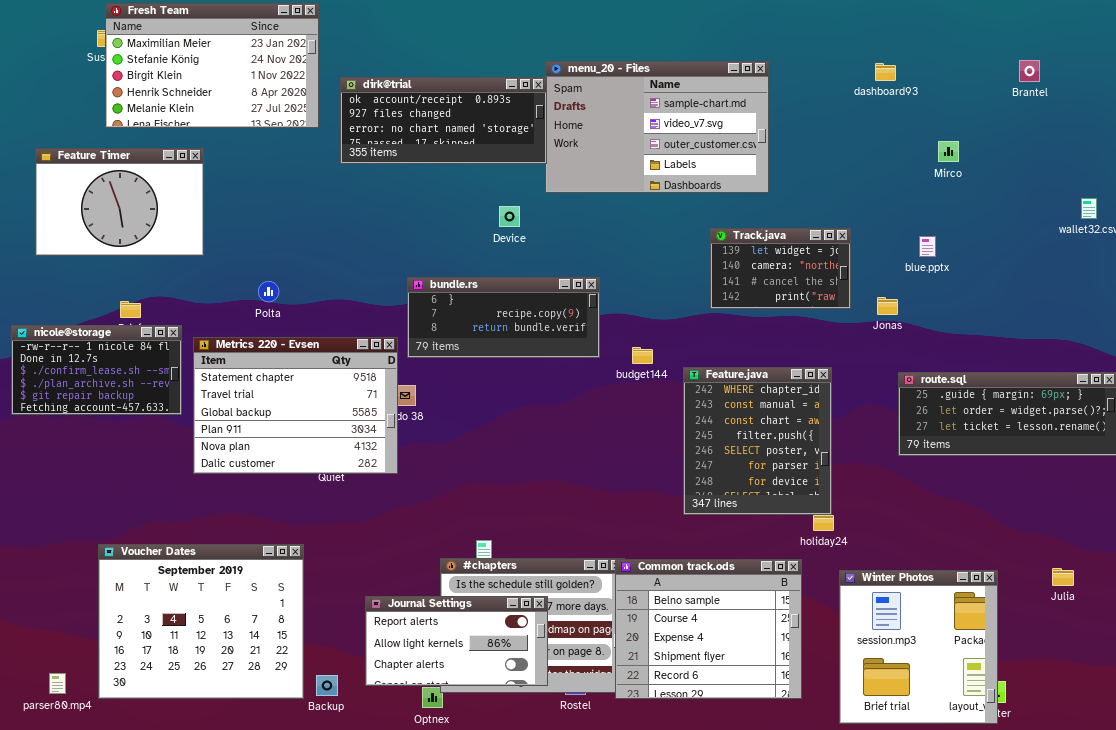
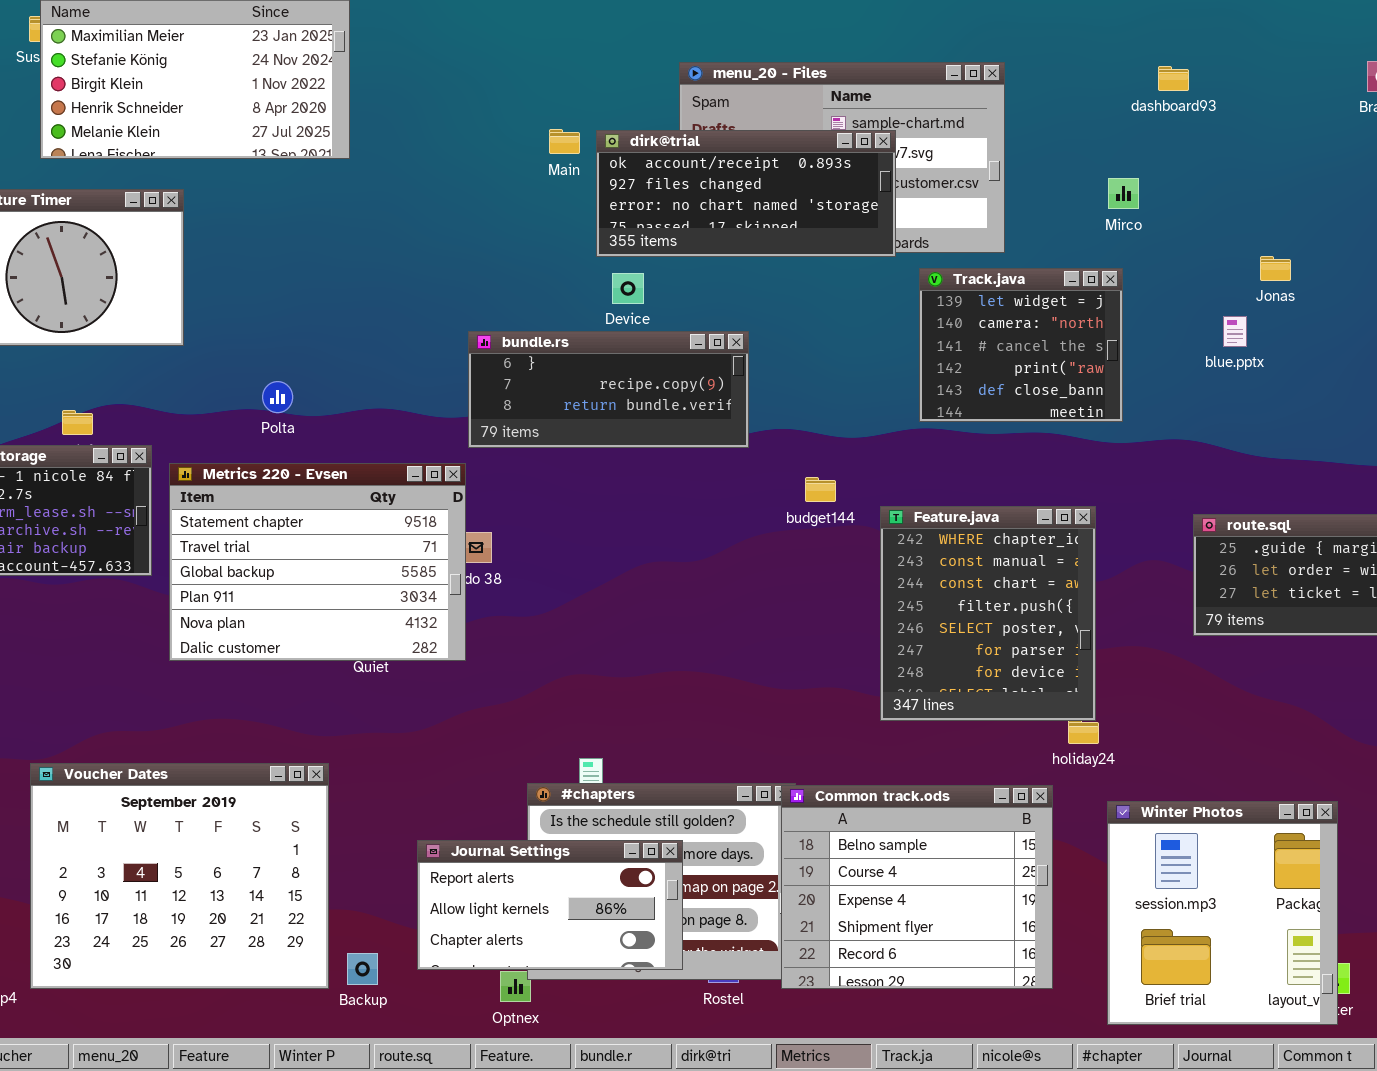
dirk@trial: [340,77,547,164] -> [596,130,896,257], moved
Mirco: [938,141,959,162] -> [1108,178,1139,209], moved
Track.java: [710,228,851,309] -> [919,268,1123,422], resized
bundle.rs: [407,277,600,358] -> [468,331,749,448], moved
Jonas: [877,297,898,315] -> [1260,256,1291,281], moved

